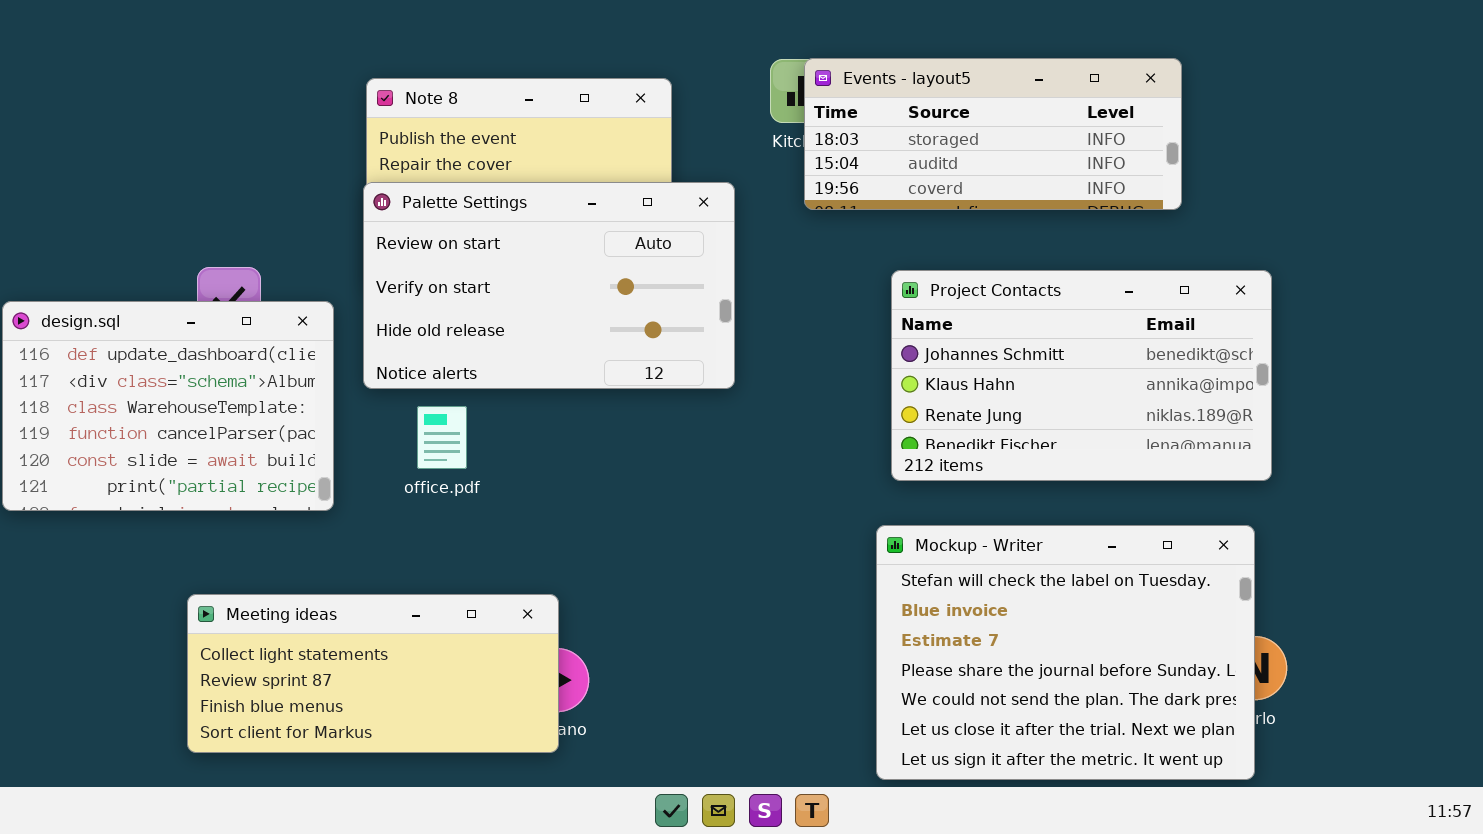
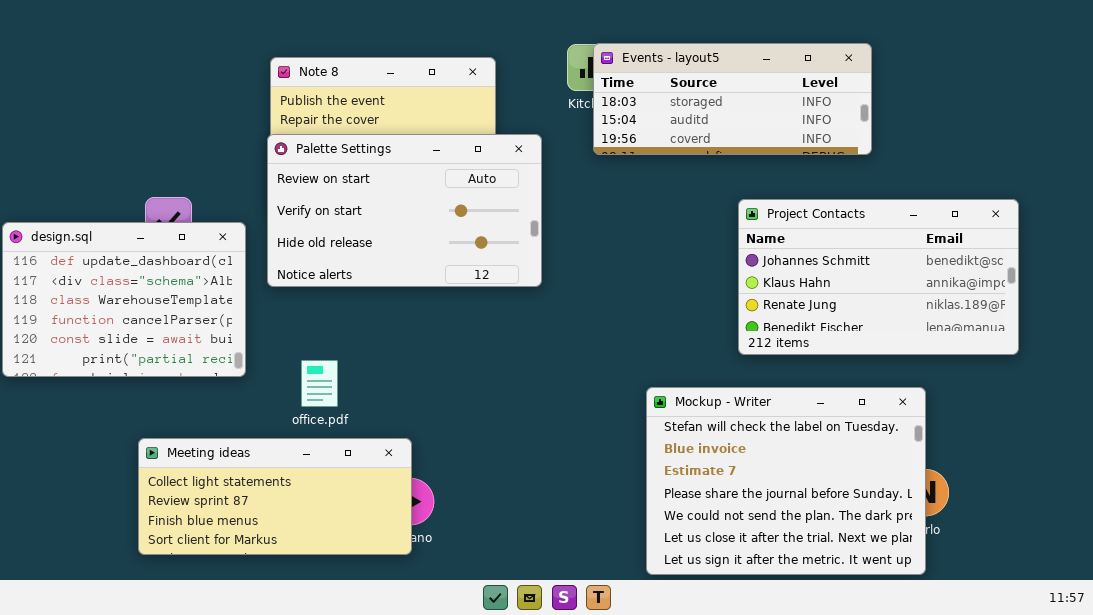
Project Contacts: [891,270,1272,481] -> [738,199,1019,355], moved
office.pdf: [417,406,467,469] -> [301,360,338,407], moved

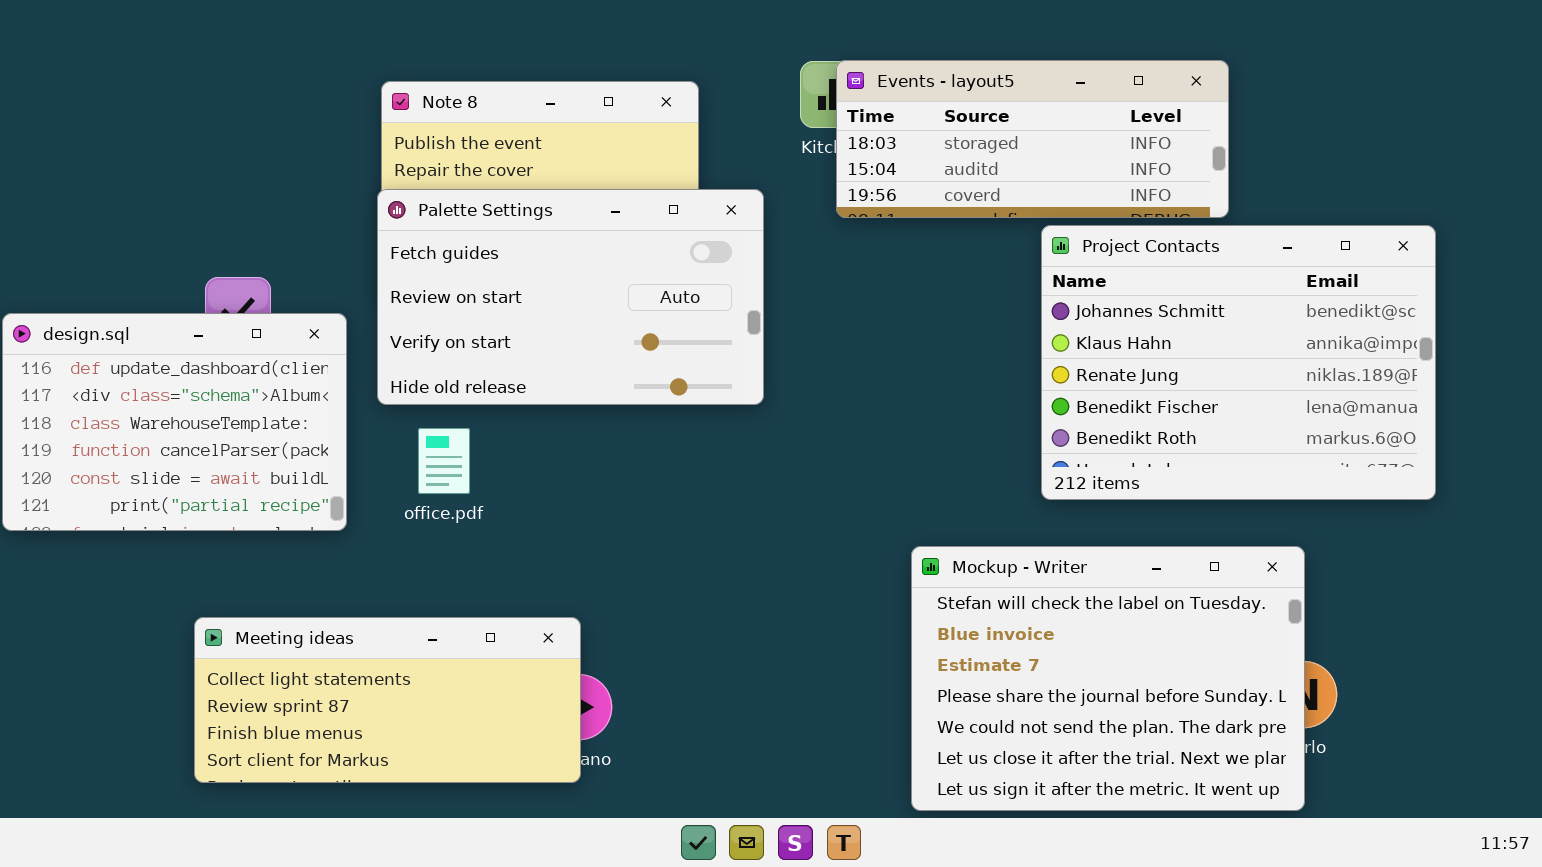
Palette Settings: [267,134,542,287] -> [377,189,764,405], scrolled up 1 row
Project Contacts: [738,199,1019,355] -> [1041,225,1436,500], resized
office.pdf: [301,360,338,407] -> [418,428,470,494], moved

